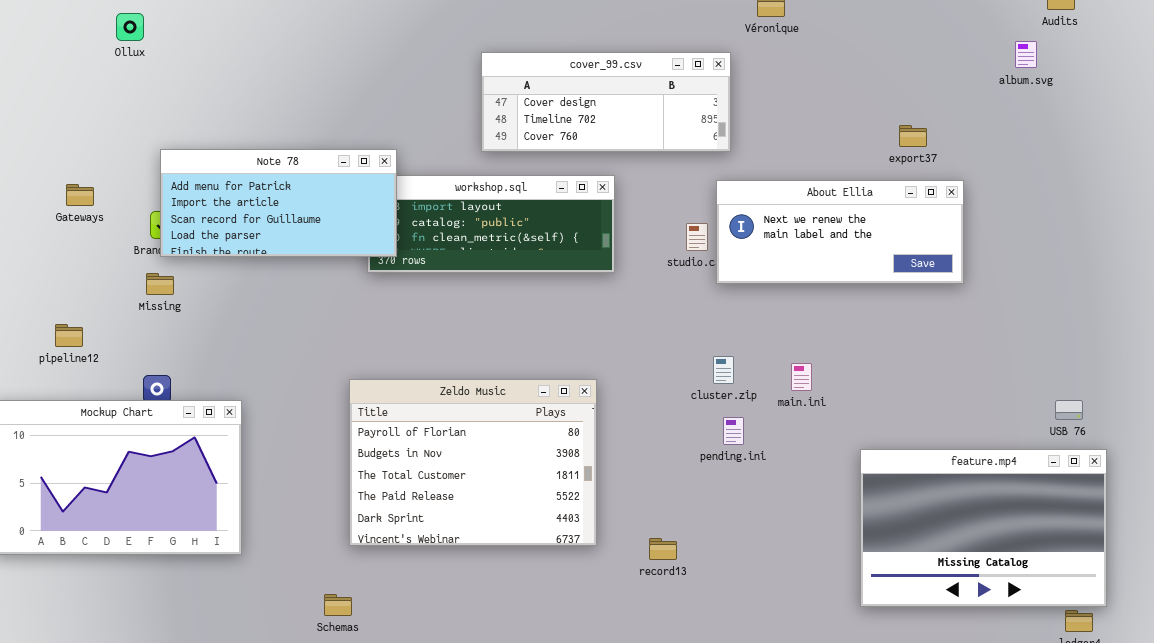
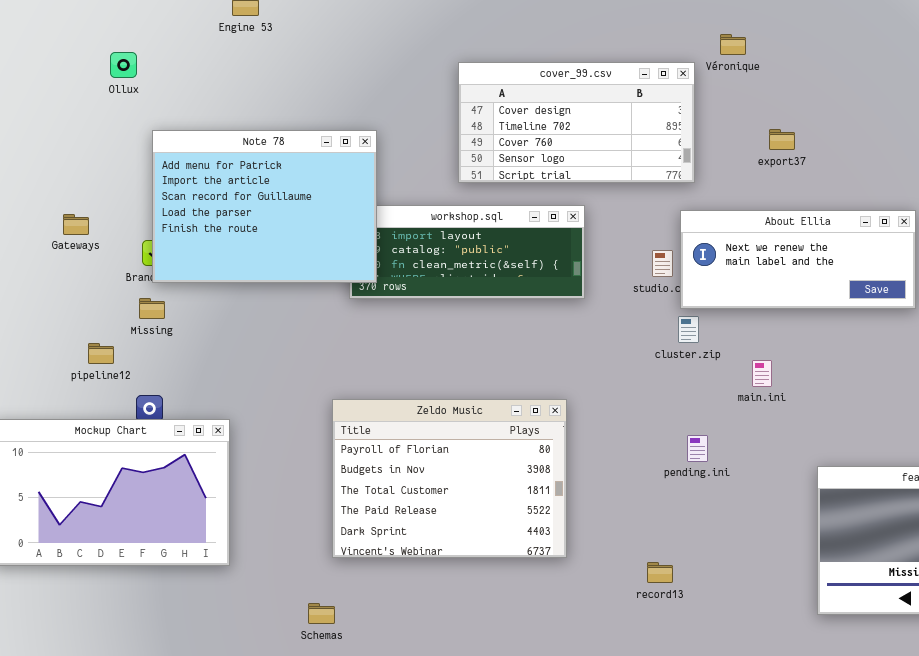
cover_99.csv: [481,52,731,152] -> [458,62,695,183], resized
export37: [899,125,927,147] -> [769,129,795,150], moved
Note 78: [160,149,397,257] -> [152,130,377,283], resized
pipeline12: [55,324,83,347] -> [88,343,114,364], moved
cluster.zip: [713,356,734,384] -> [678,316,699,343], moved
main.ini: [791,363,812,391] -> [752,360,772,387], moved
record13: [649,538,677,560] -> [647,562,673,583], moved

